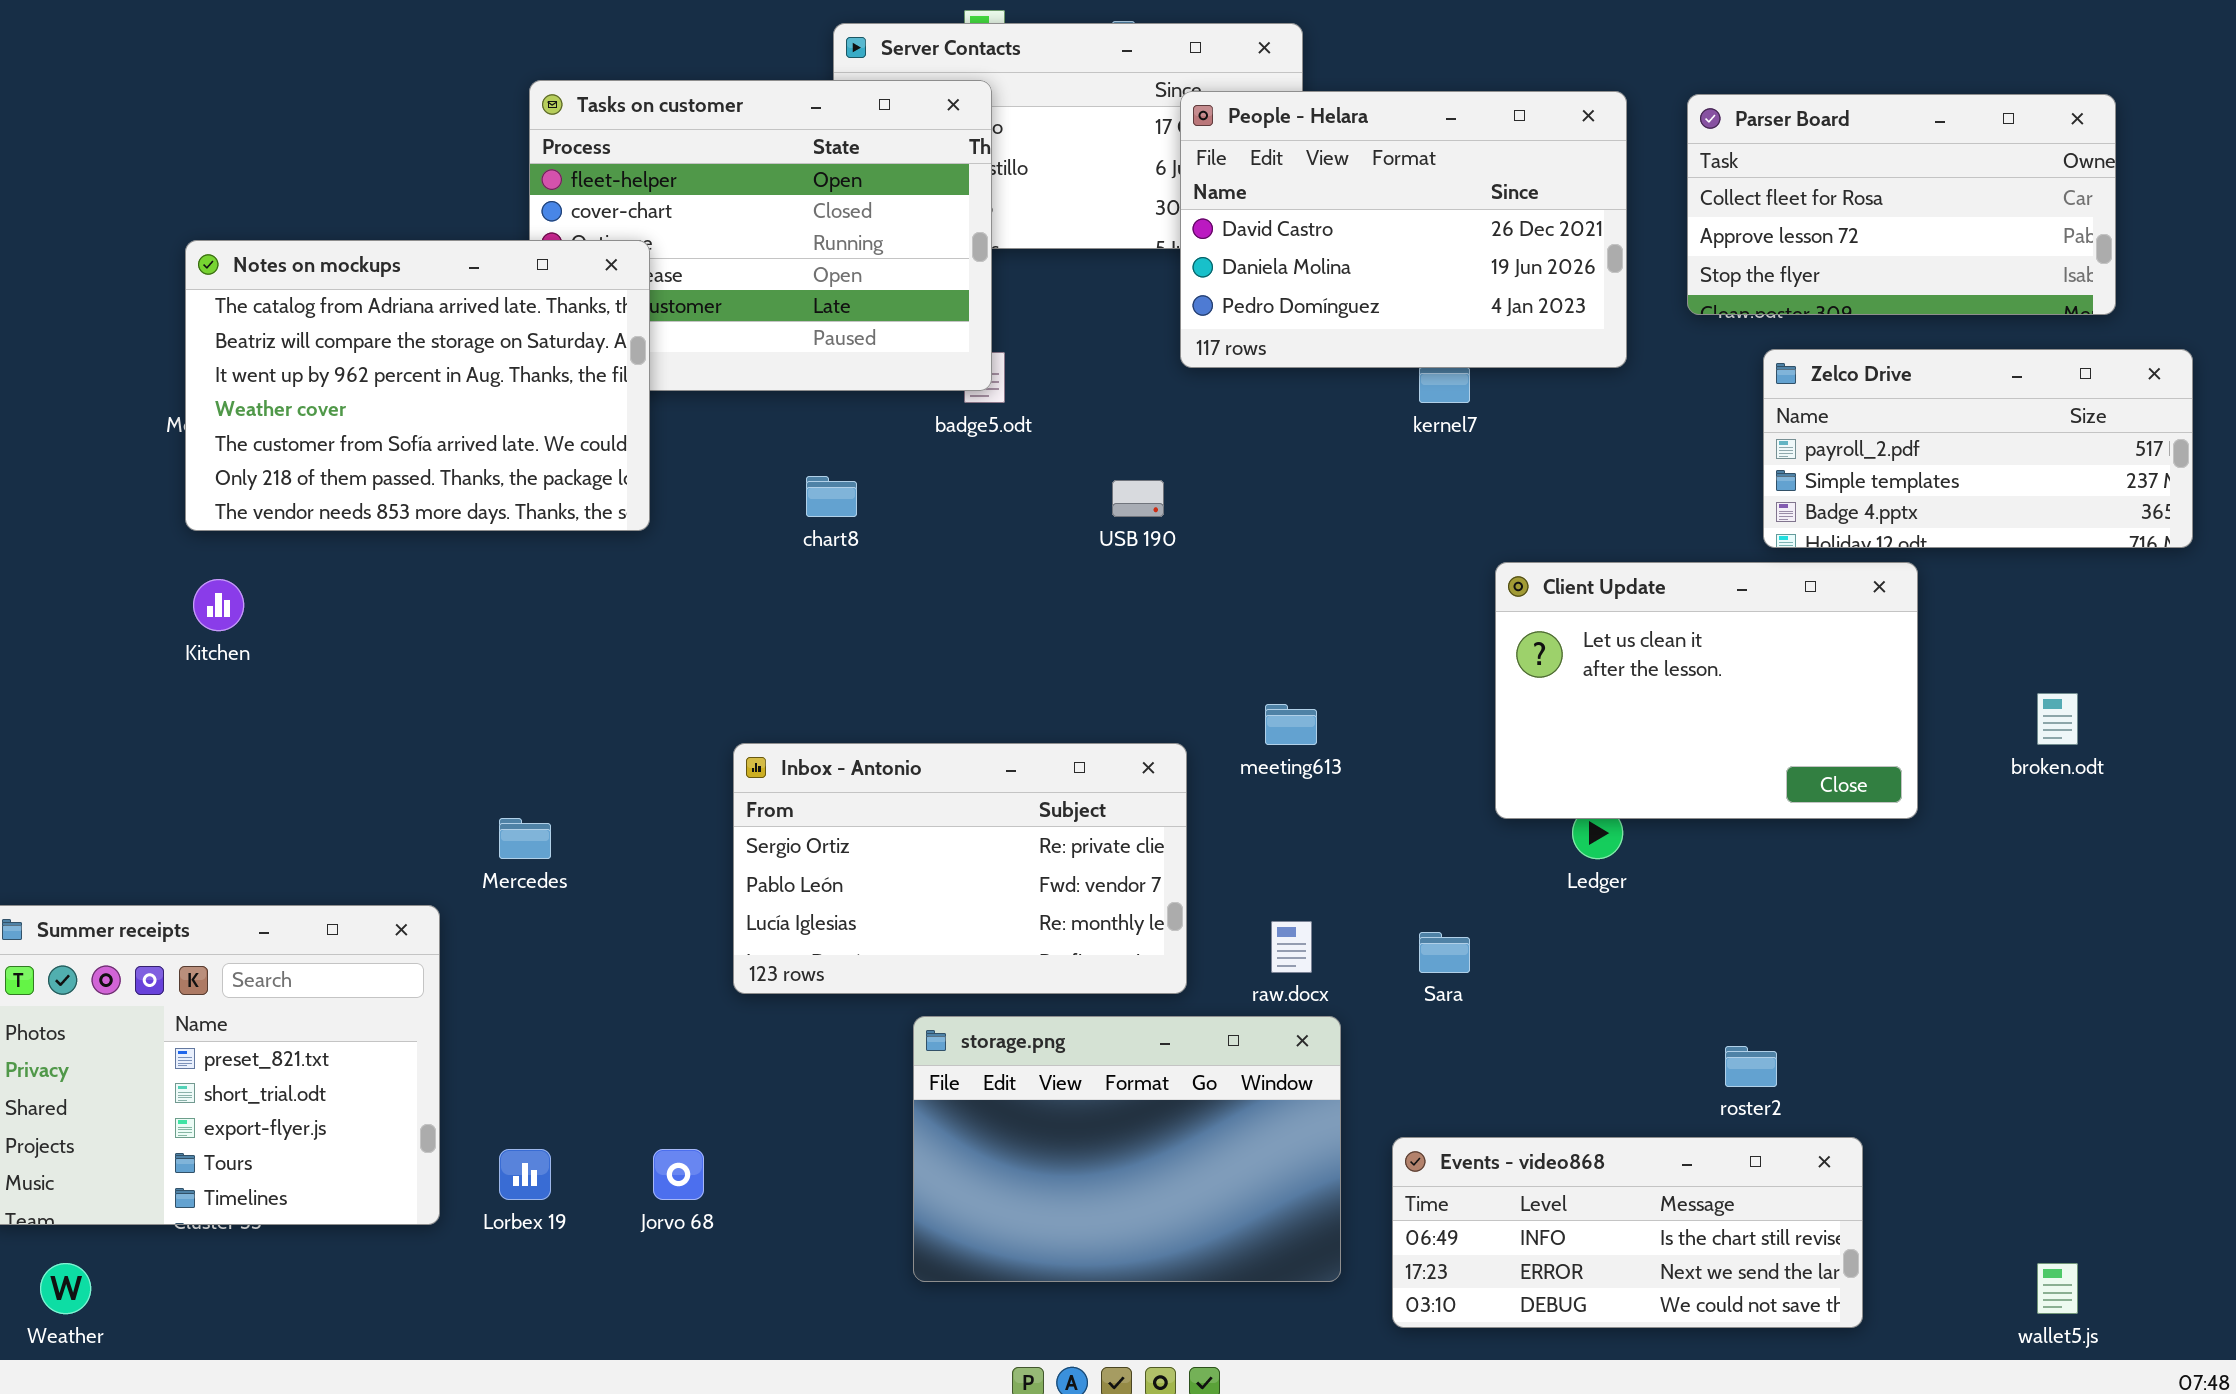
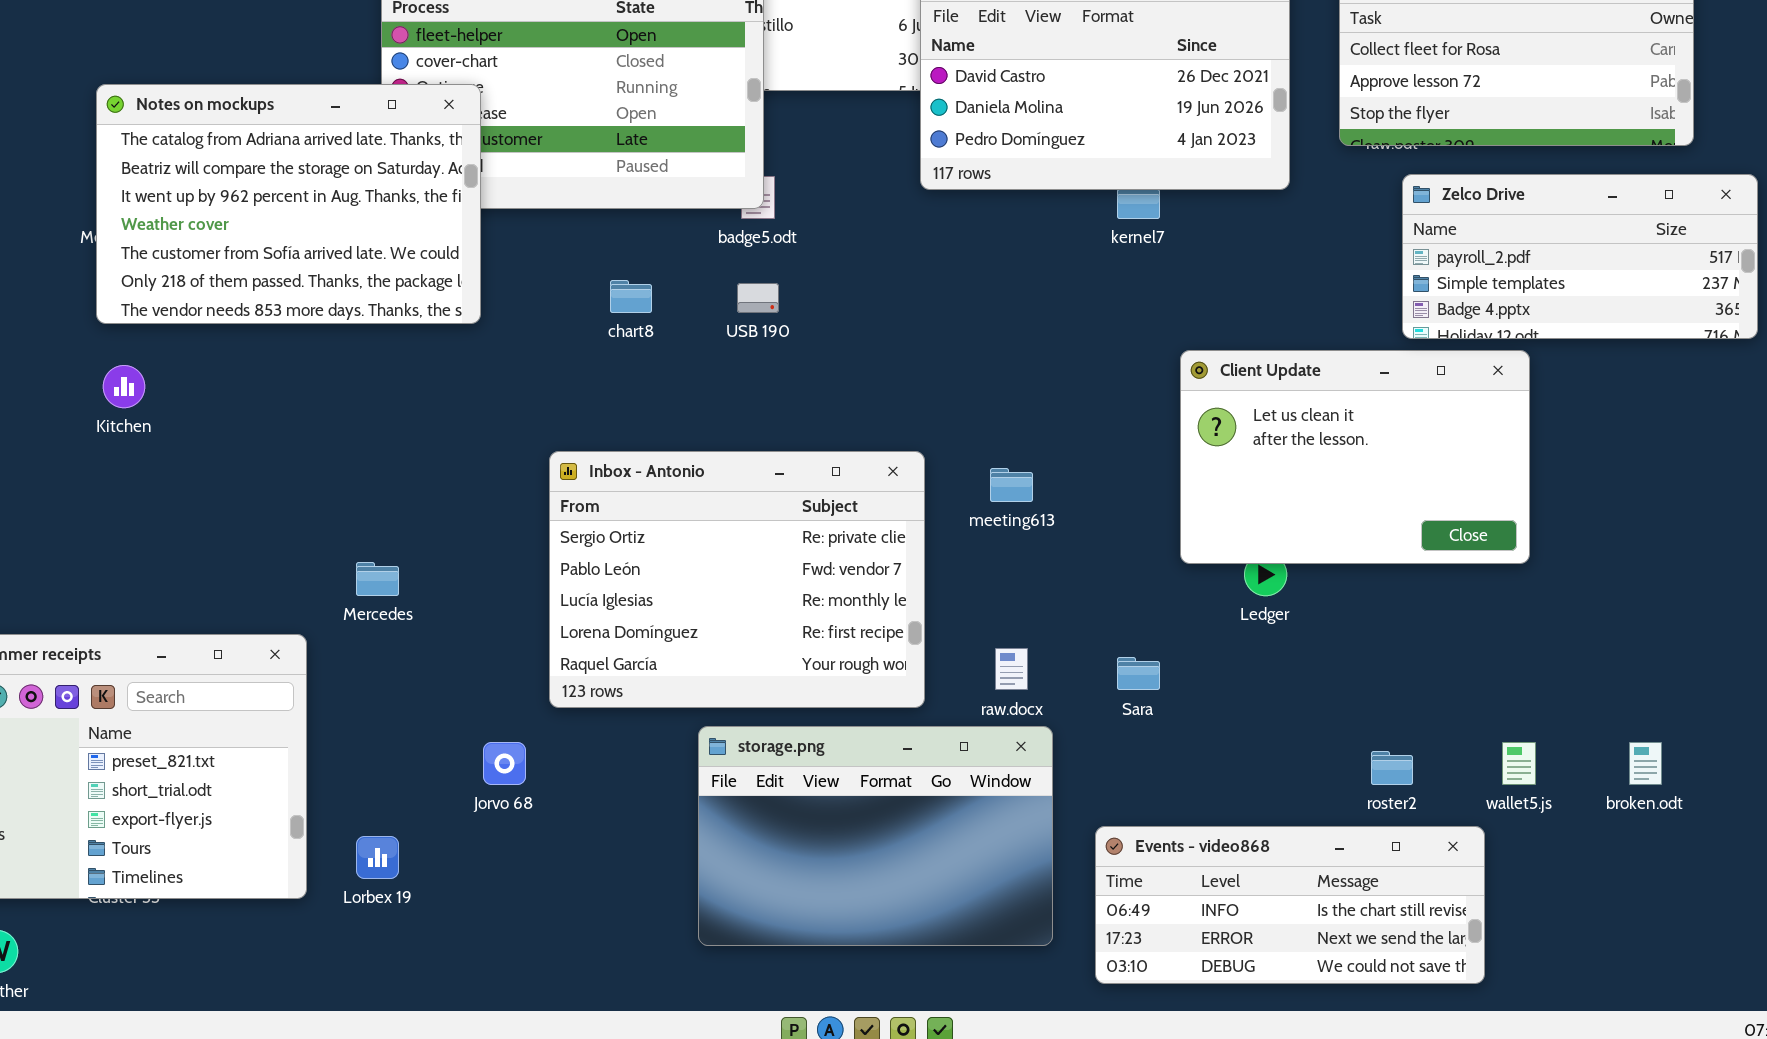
USB 190: [1112,480,1164,517] -> [737,283,779,313], moved
broken.odt: [2037,693,2078,745] -> [1629,742,1662,785], moved
Inbox - Antonio: [733,743,1187,994] -> [549,451,925,708], resized
Jorvo 68: [653,1149,704,1200] -> [483,742,526,785], moved
wallet5.js: [2037,1263,2078,1314] -> [1502,742,1536,785], moved

